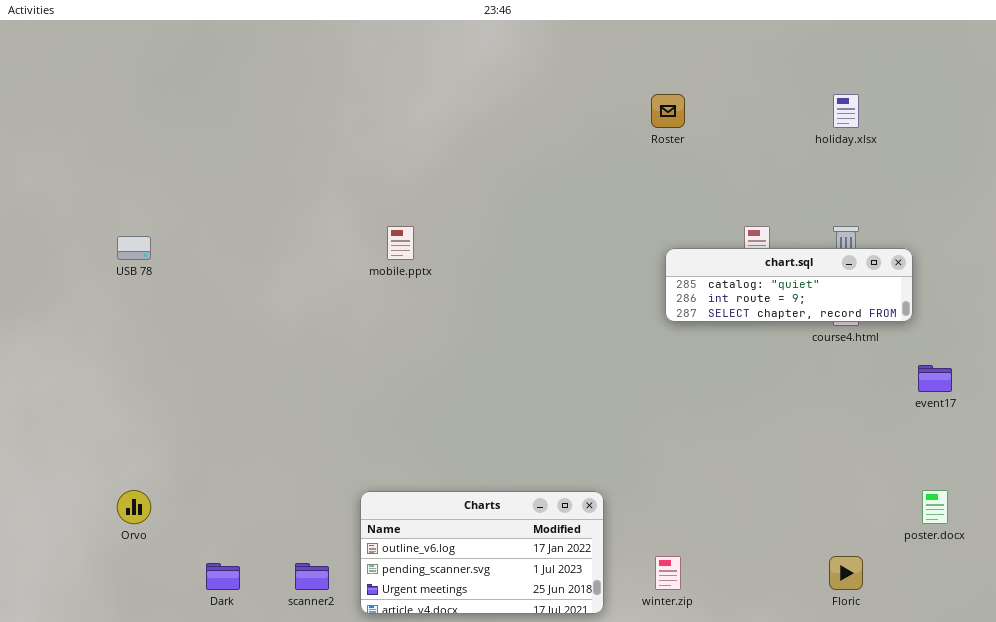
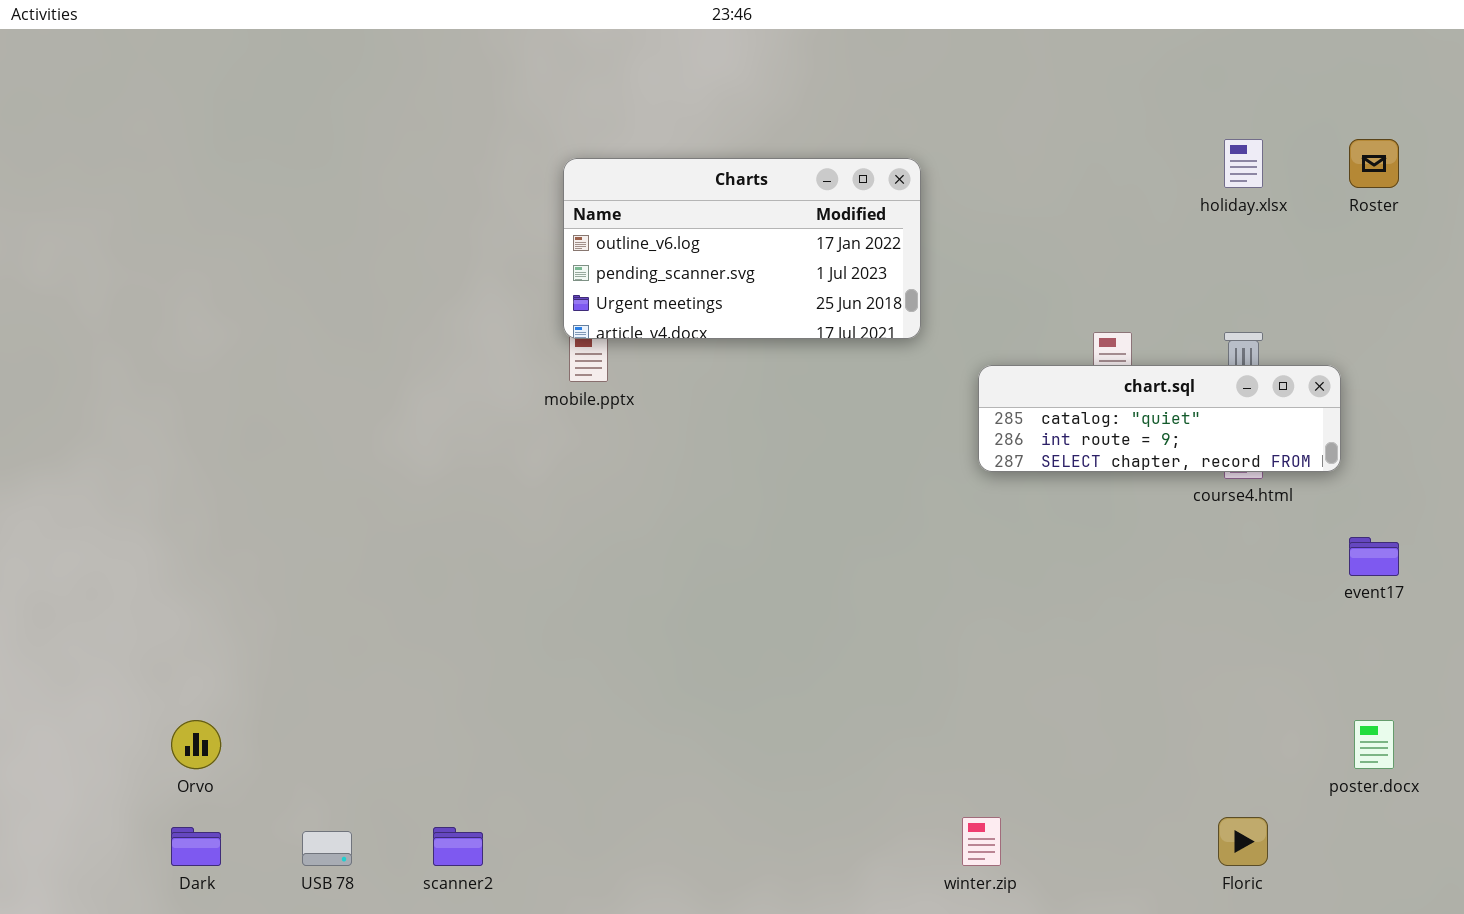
Roster: [651,94,685,128] -> [1349,139,1399,188], moved
USB 78: [117,236,151,260] -> [302,831,352,866], moved
Charts: [360,491,604,614] -> [563,158,921,339], moved
Dark: [206,563,240,590] -> [171,827,221,866], moved

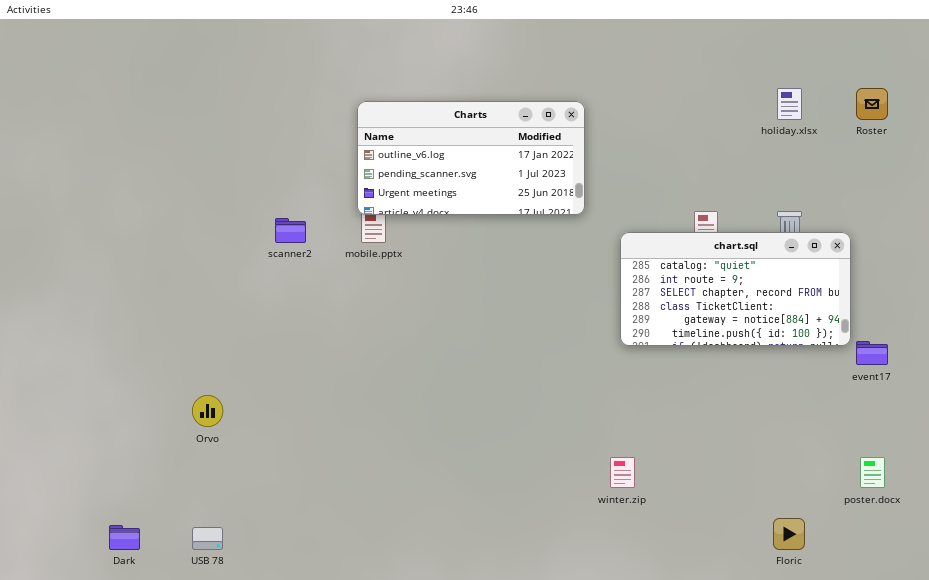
chart.sql: [978,365,1341,472] -> [620,232,851,346], resized
Orvo: [171,720,221,769] -> [192,395,223,427], moved
winter.zip: [962,817,1001,866] -> [610,457,635,488], moved
scanner2: [433,827,483,866] -> [275,218,306,243], moved

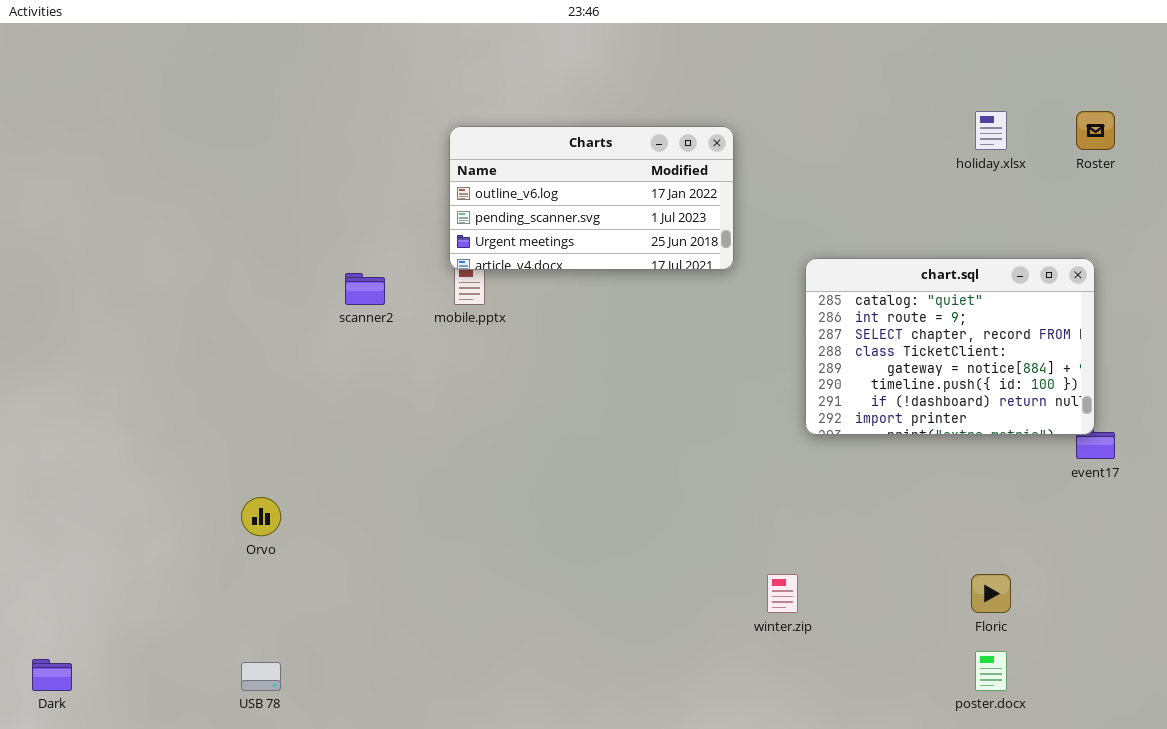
chart.sql: [620,232,851,346] -> [805,258,1095,435], moved, resized
poster.docx: [860,457,885,488] -> [975,651,1007,691], moved
Floric: [773,518,805,550] -> [971,574,1011,613], moved
Dark: [109,525,140,550] -> [32,659,72,691], moved

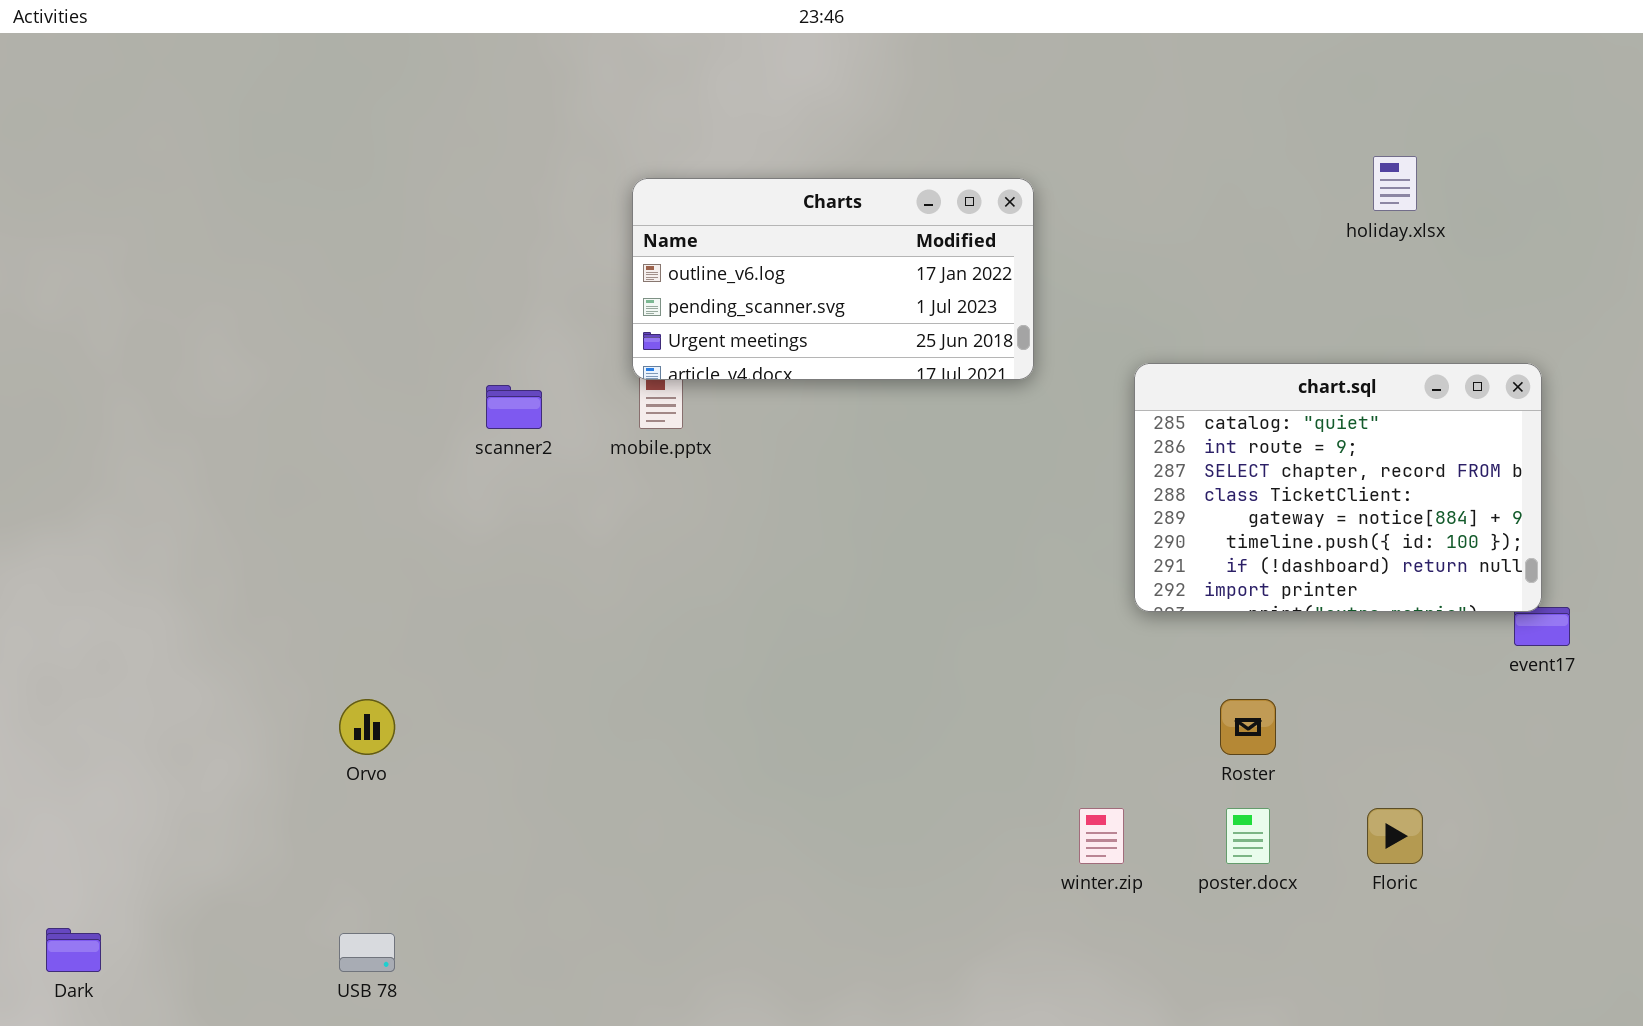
Roster: [1076,111,1115,150] -> [1220,699,1276,755], moved
poster.docx: [975,651,1007,691] -> [1226,808,1270,864], moved

